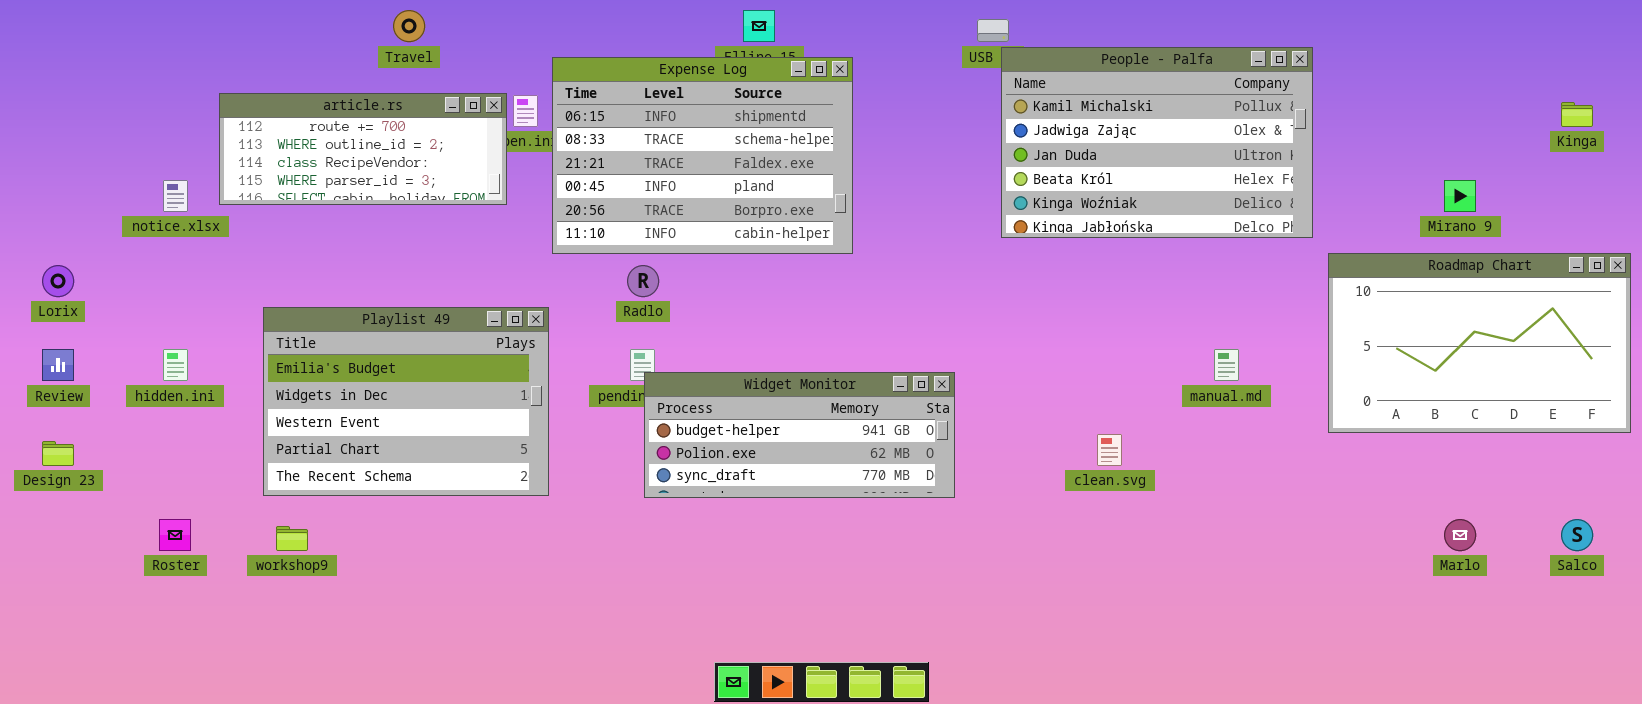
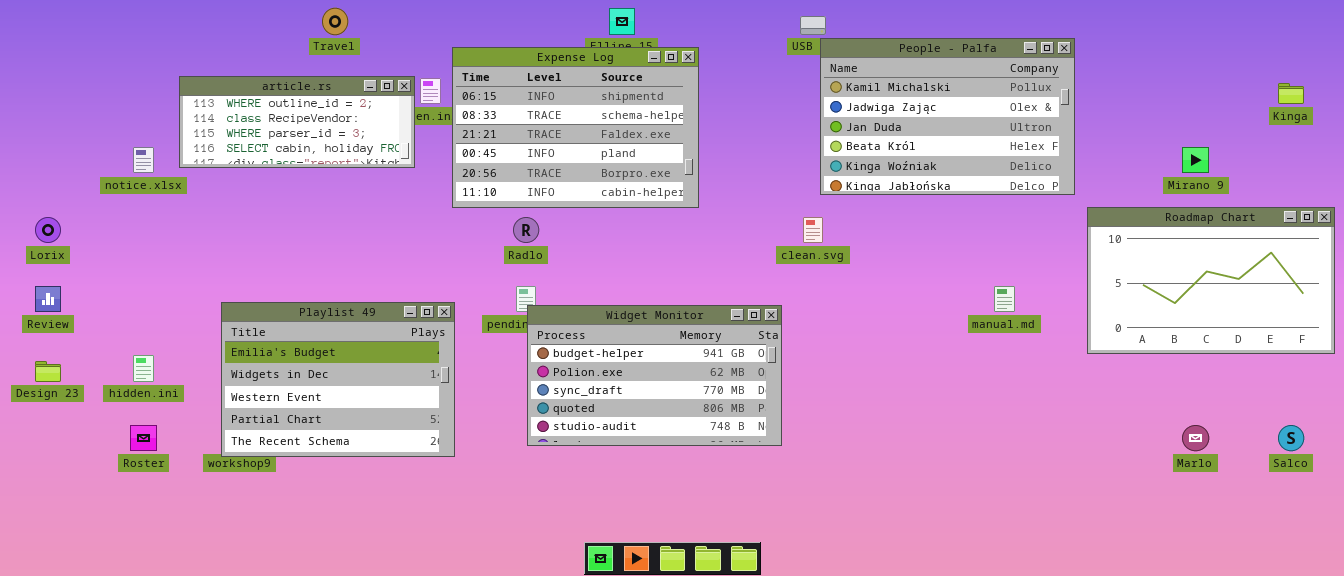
article.rs: [219,93,507,205] -> [179,76,415,168], scrolled down 1 row
Playlist 49: [263,307,549,496] -> [221,302,455,457], moved
hidden.ini: [163,349,188,381] -> [133,355,154,382], moved
Widget Monitor: [644,372,955,498] -> [527,305,782,446], resized
clean.svg: [1097,434,1122,466] -> [803,217,823,243], moved

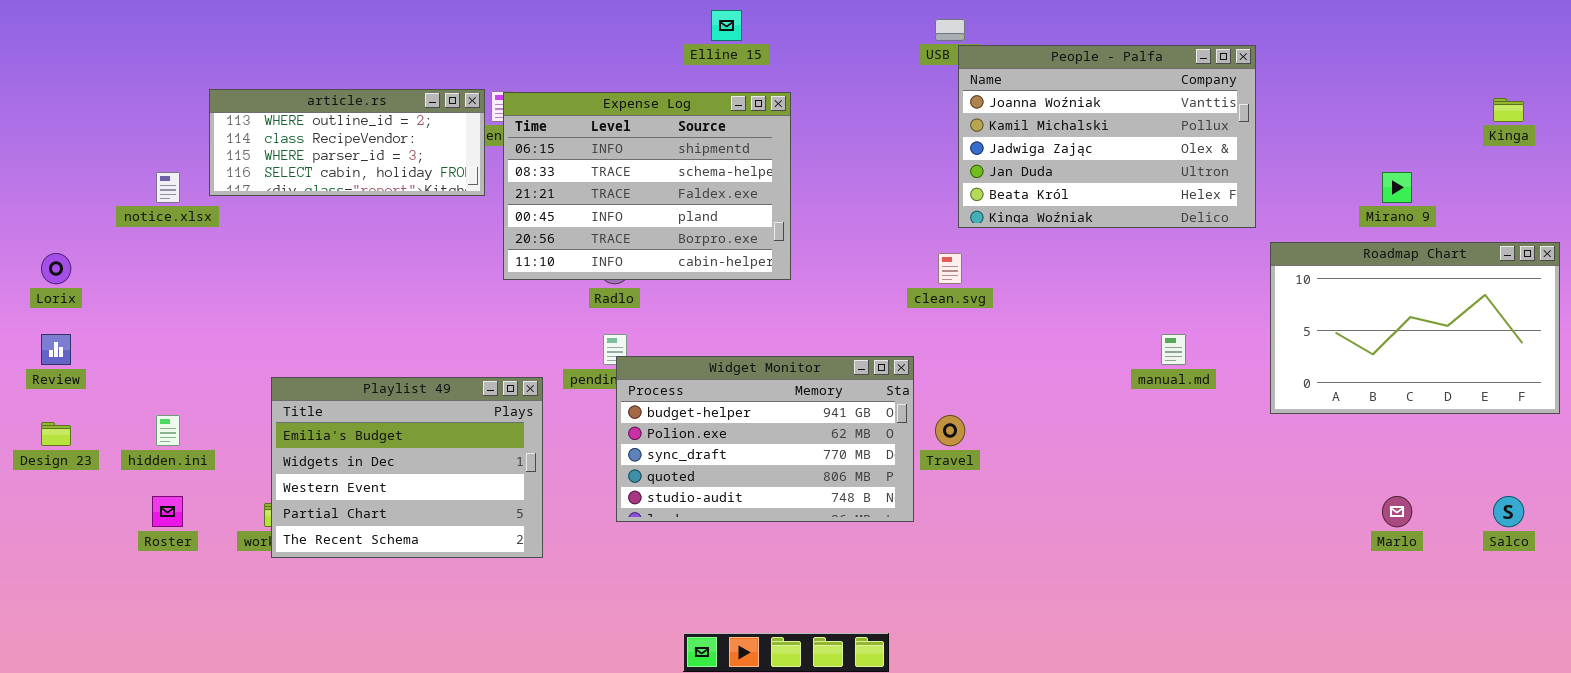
Travel: [322,8,348,35] -> [935,415,965,446], moved
People - Palfa: [820,38,1075,195] -> [958,45,1256,228], scrolled up 1 row
Expense Log: [452,47,699,208] -> [503,92,791,280], moved
Playlist 49: [221,302,455,457] -> [271,377,543,558], moved

